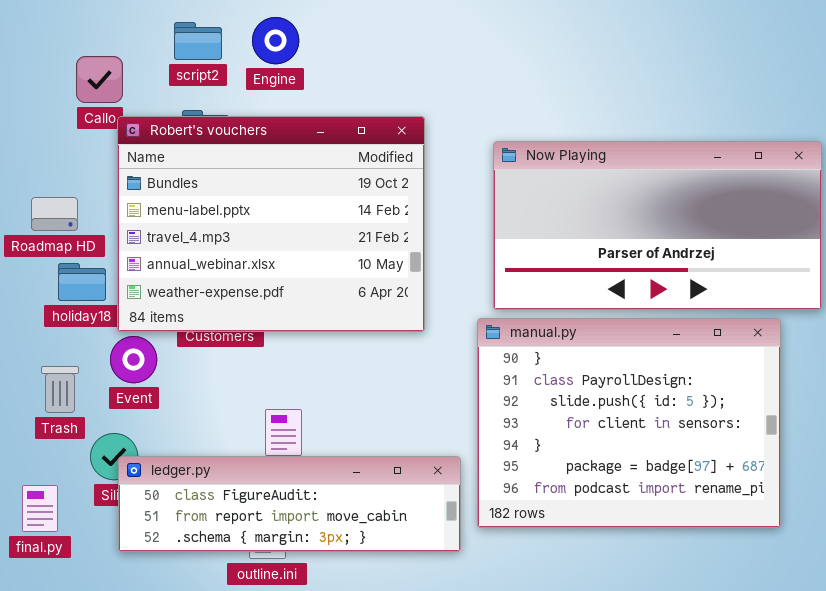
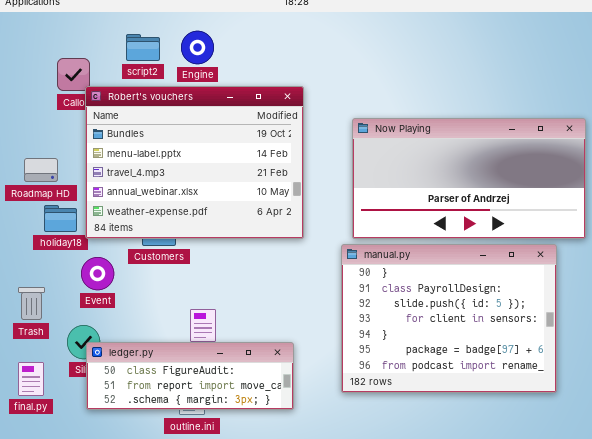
Robert's vouchers: [117,116,425,332] -> [85,86,304,239], moved
Trash: [41,366,79,413] -> [18,287,45,320], moved
ledger.py: [118,456,461,552] -> [86,342,294,410], resized

